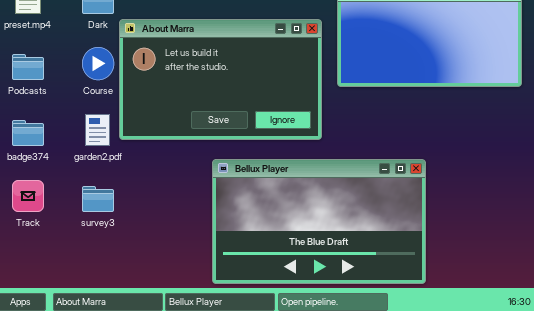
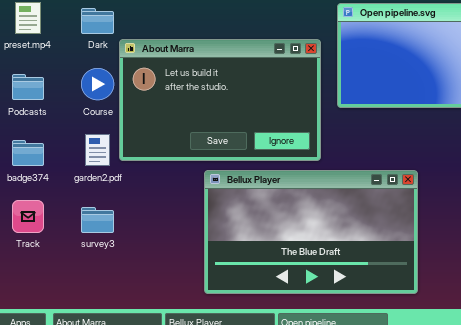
Bellux Player: [212,159,426,284] -> [204,170,418,294], moved

